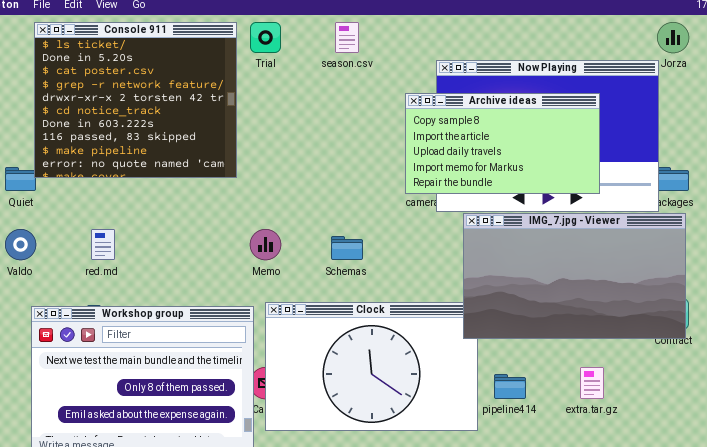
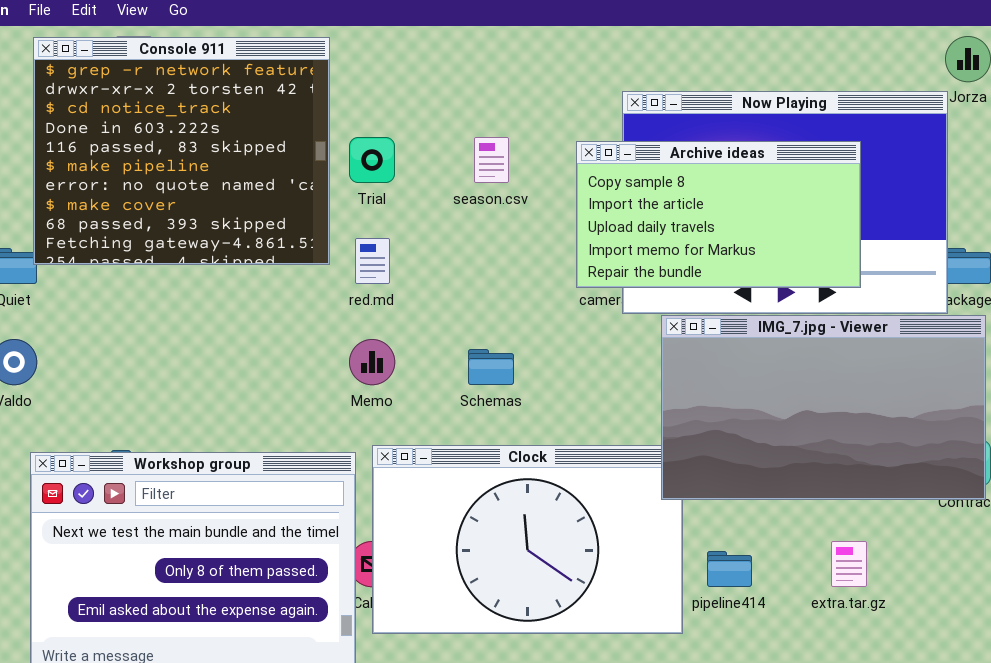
Trial: [250,22,281,53] -> [349,137,395,183], moved
season.csv: [335,22,359,53] -> [474,137,509,183], moved
Console 911: [34,22,237,178] -> [33,37,330,265], scrolled down 3 rows
red.md: [91,229,115,260] -> [355,238,390,284], moved

